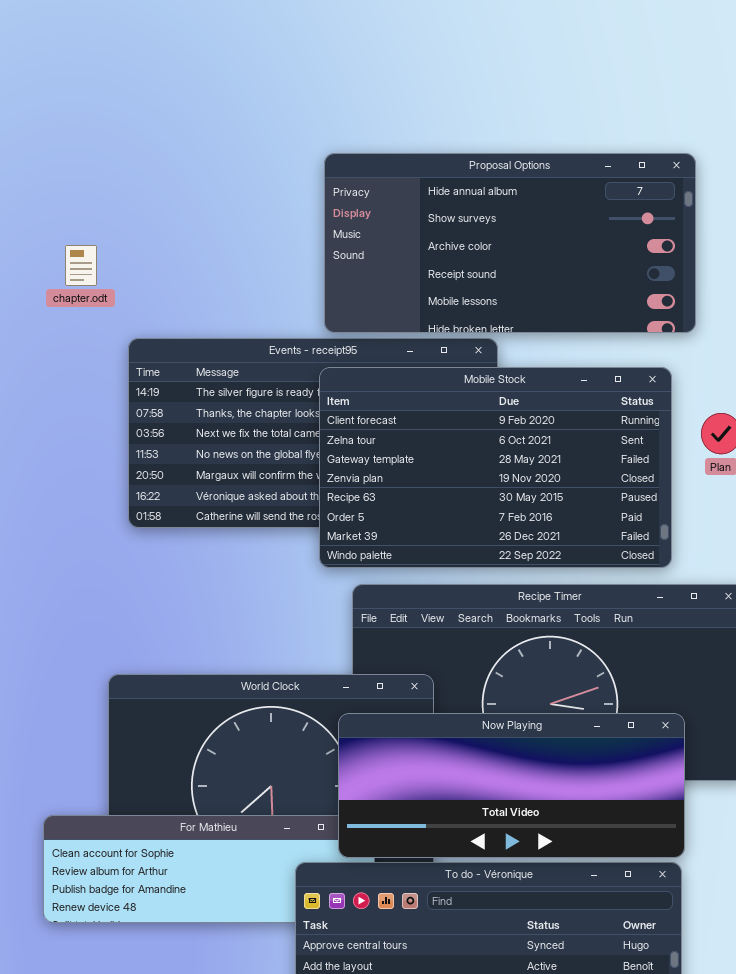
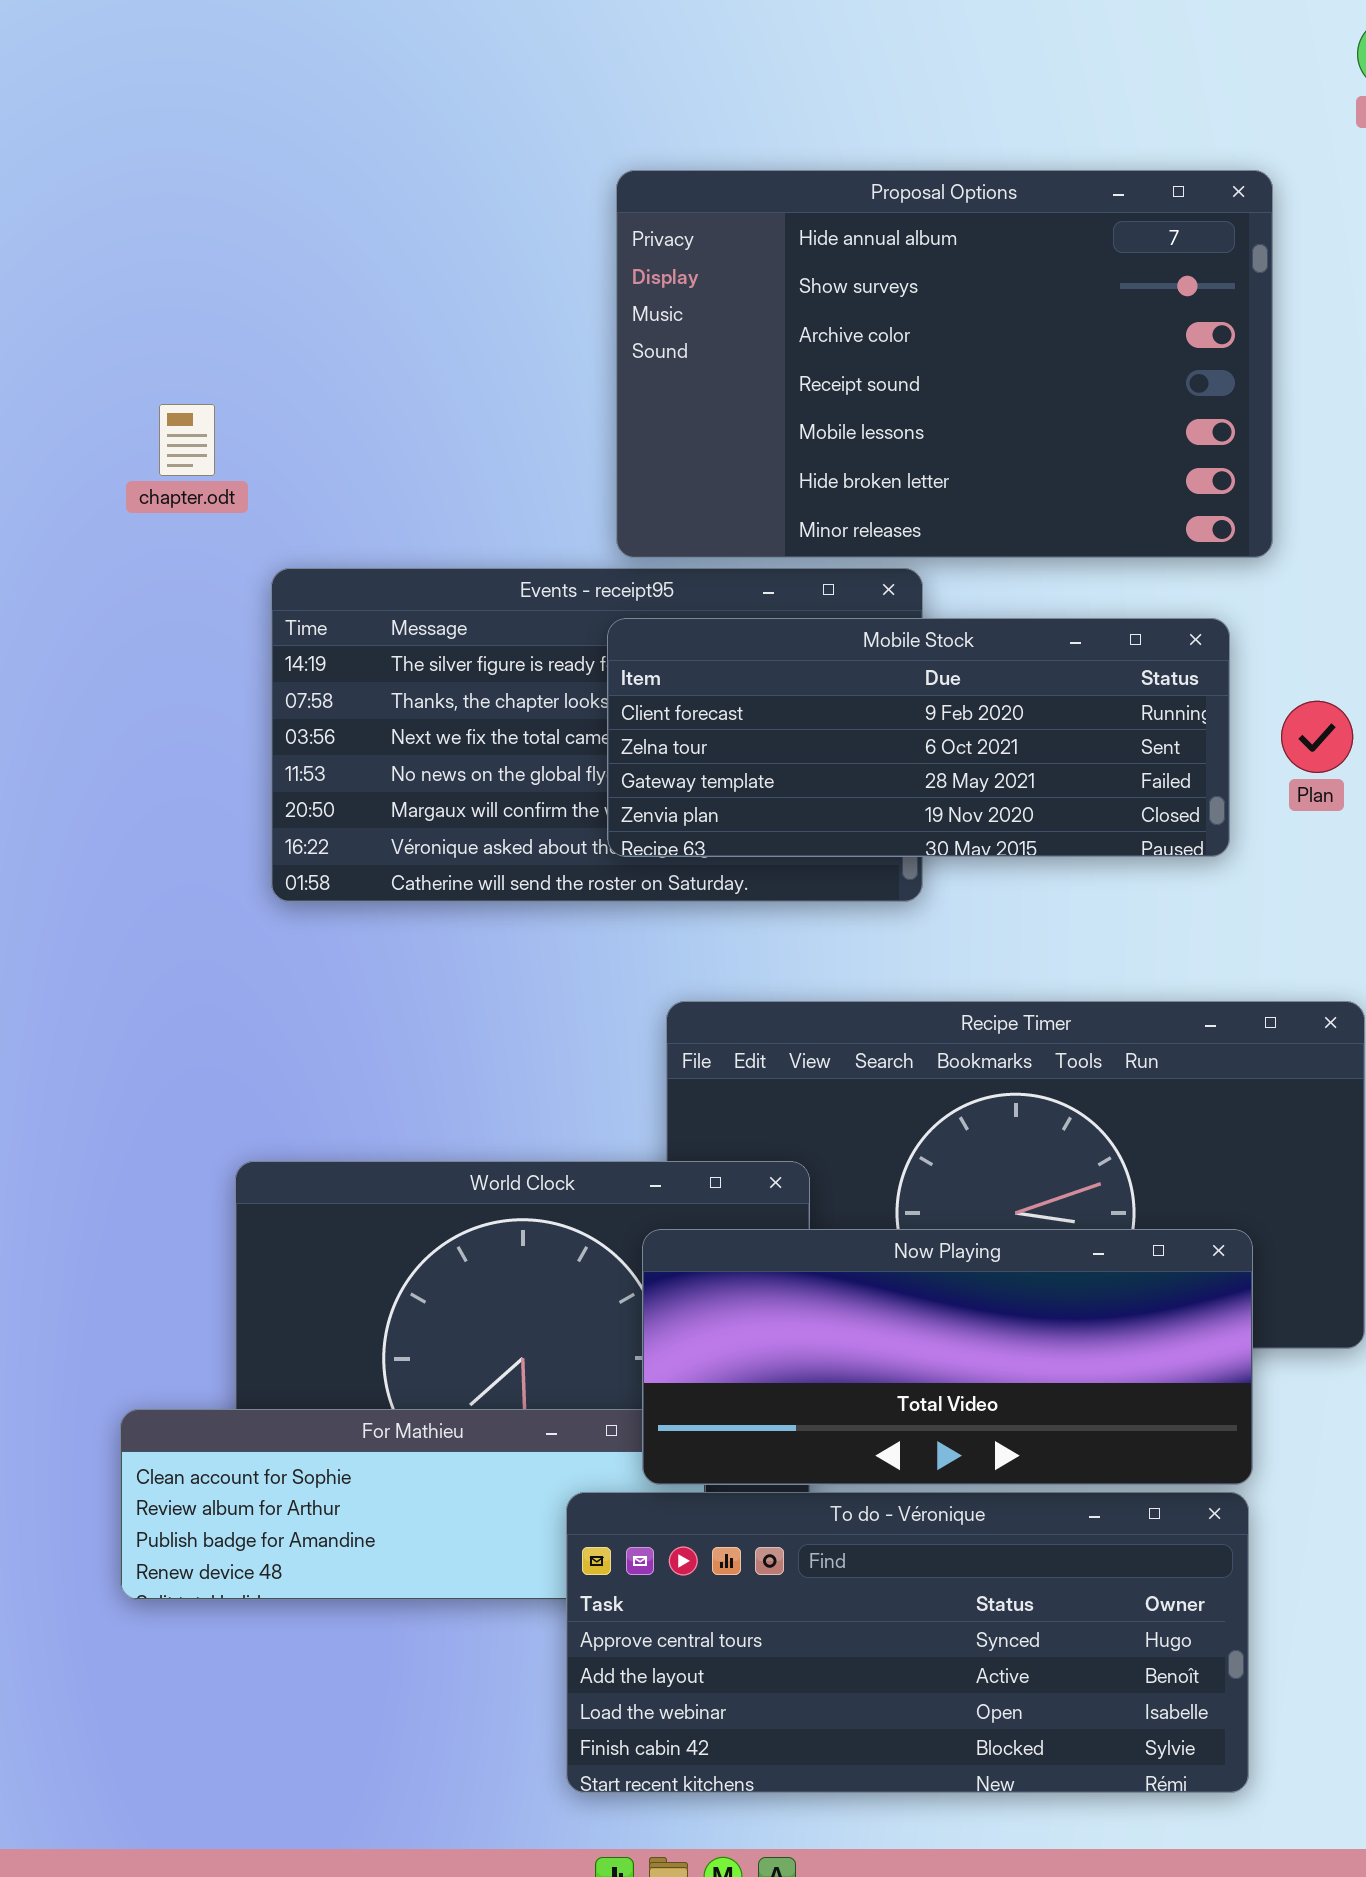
Proposal Options: [324,153,696,333] -> [616,170,1273,558], resized
Mobile Stock: [319,367,672,568] -> [607,618,1230,857], resized

